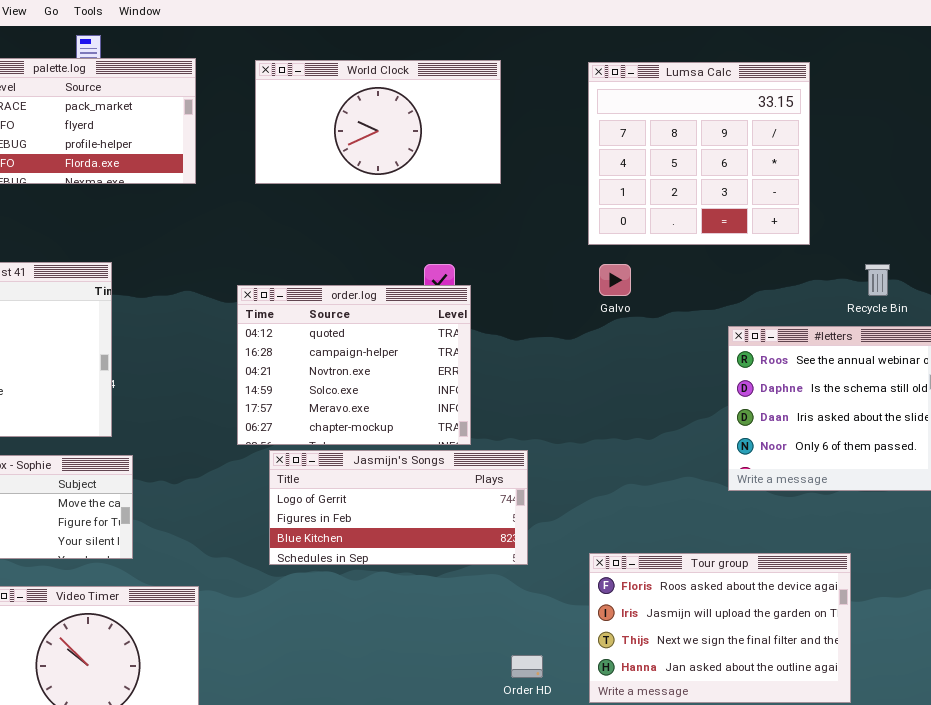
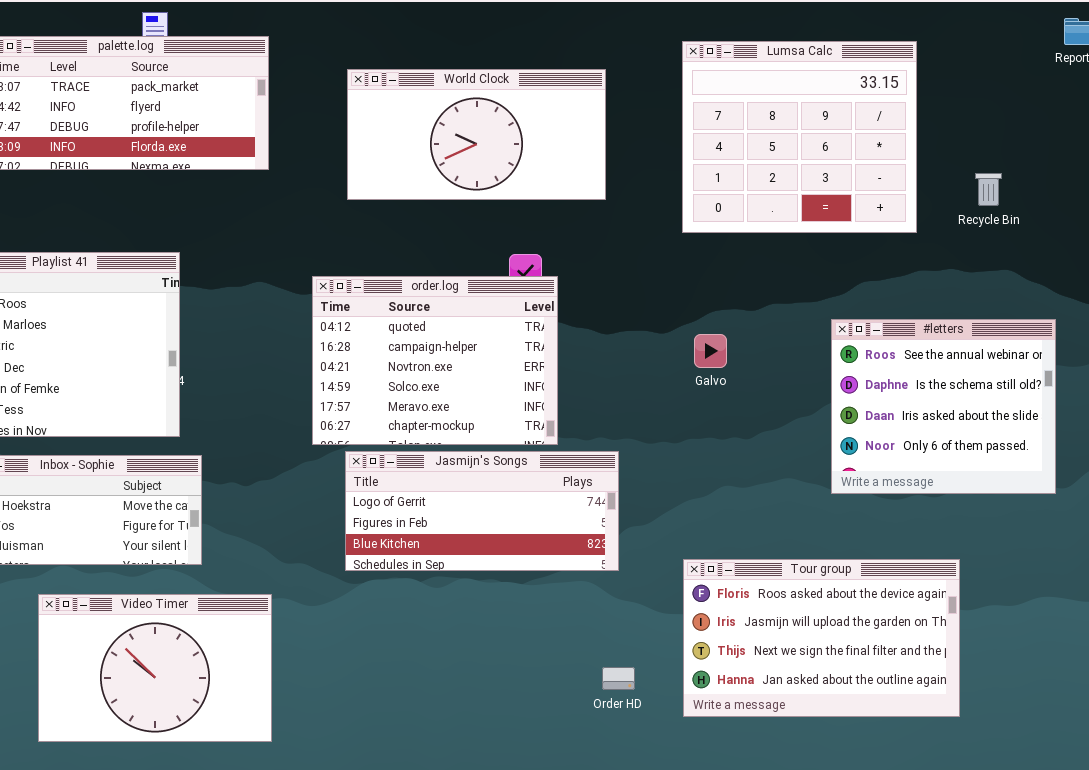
World Clock: [255,60,501,184] -> [347,69,606,200], moved
Galvo: [599,264,631,296] -> [694,334,727,368], moved
Recycle Bin: [865,264,890,296] -> [975,173,1002,206], moved

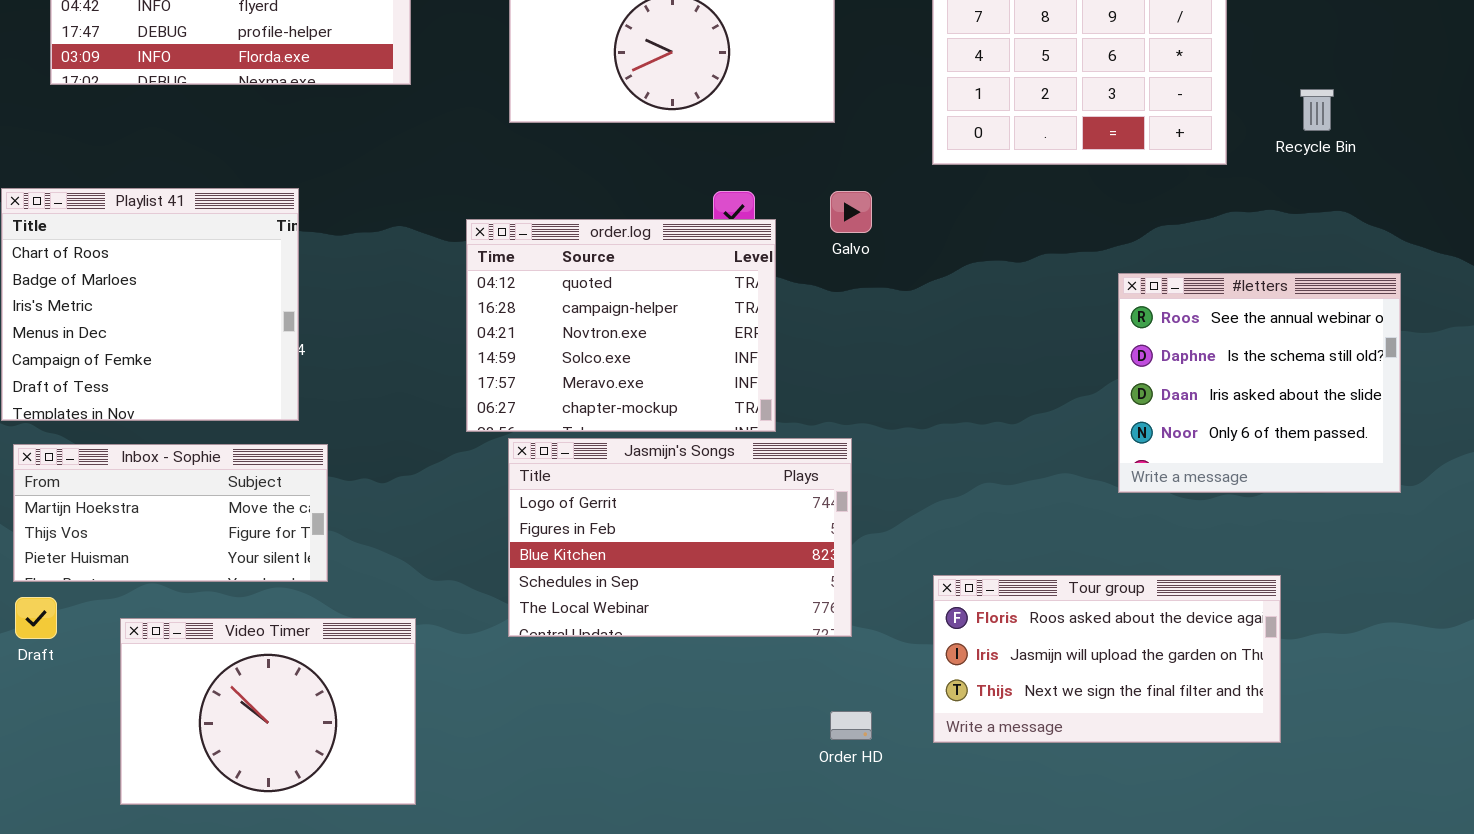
Galvo: [694,334,727,368] -> [830,191,872,233], moved
Jasmijn's Songs: [345,451,619,571] -> [508,438,852,637], resized
Tour group: [683,559,960,717] -> [933,575,1281,743], resized

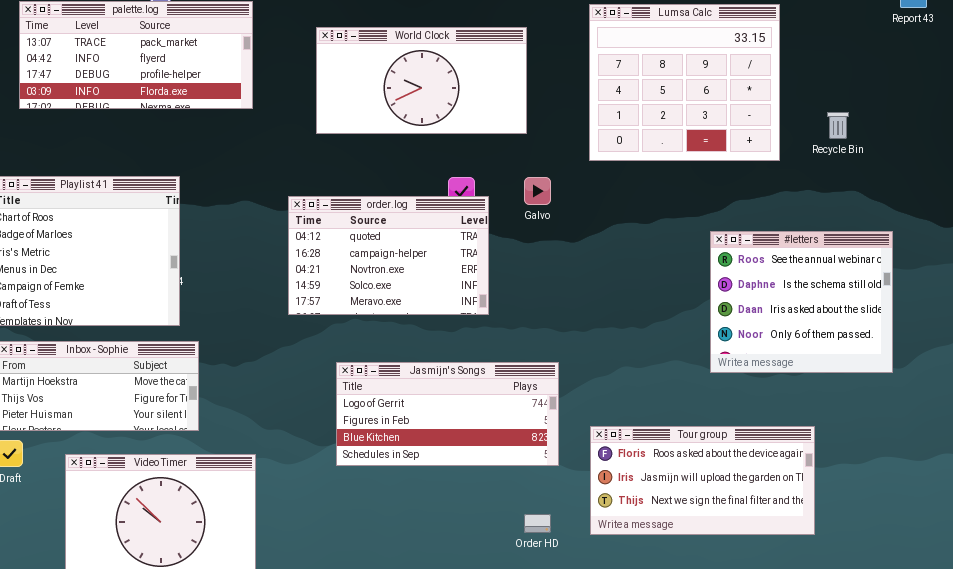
order.log: [466,219,776,432] -> [288,196,489,315], resized
Jasmijn's Songs: [508,438,852,637] -> [336,362,559,466], moved, resized

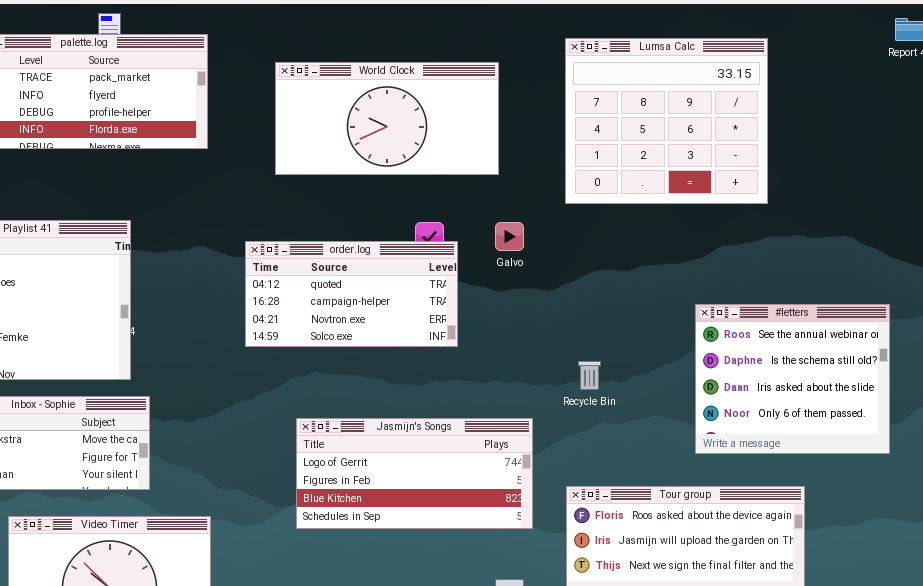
Recycle Bin: [827,112,849,139] -> [578,361,601,390], moved
order.log: [288,196,489,315] -> [245,241,458,347], resized
#letters: [710,231,893,373] -> [695,304,890,454], moved

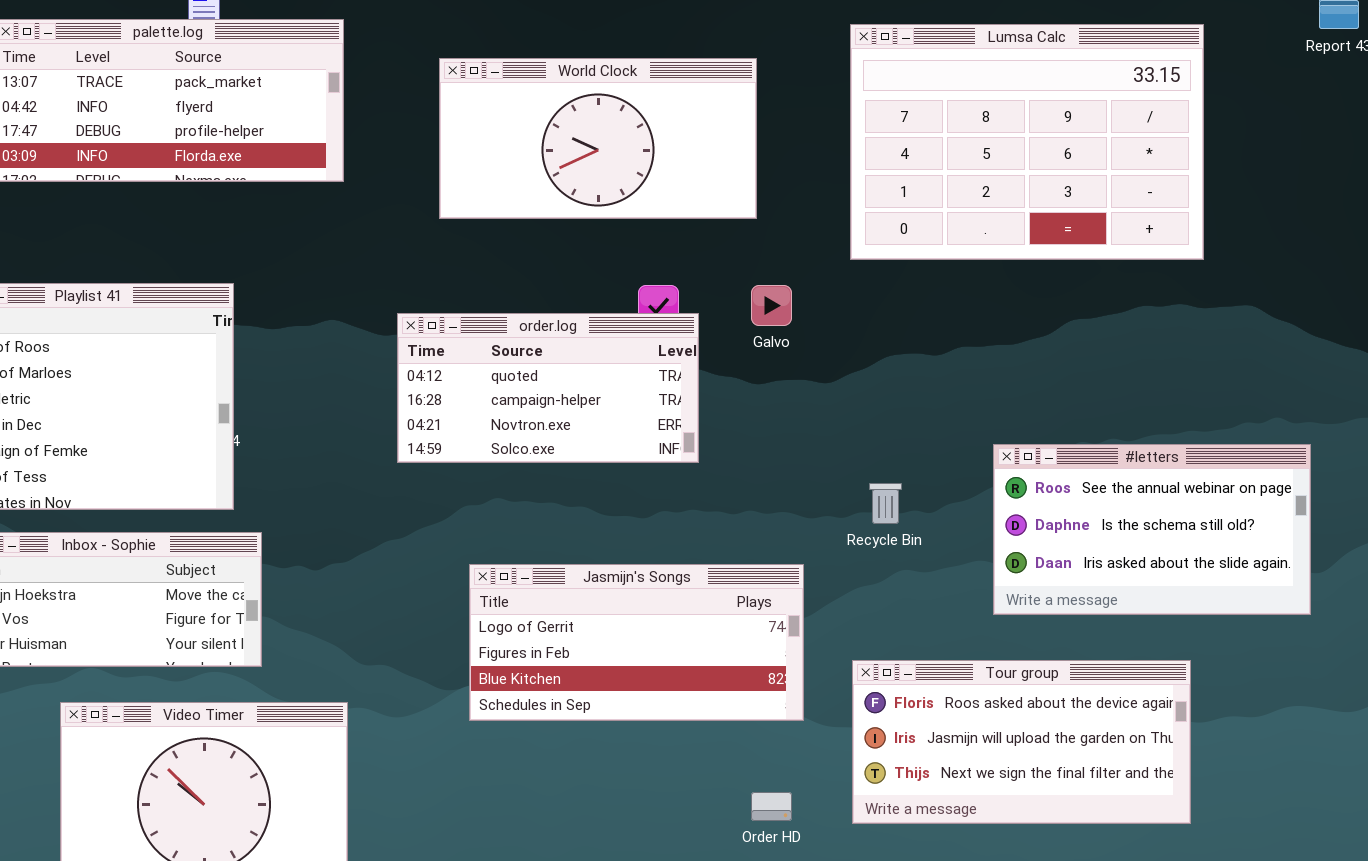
Lumsa Calc: [565,38,768,204] -> [850,24,1204,260], resized
#letters: [695,304,890,454] -> [993,444,1311,615], resized

